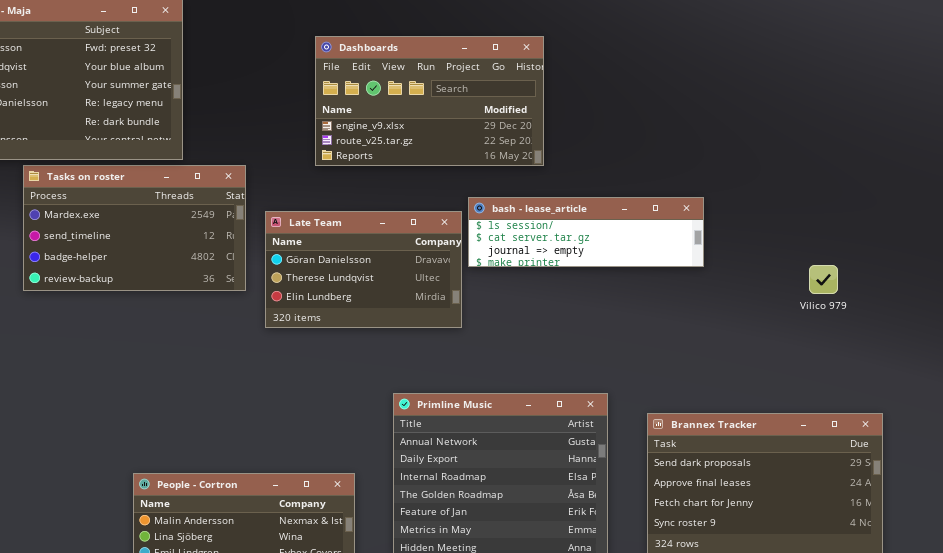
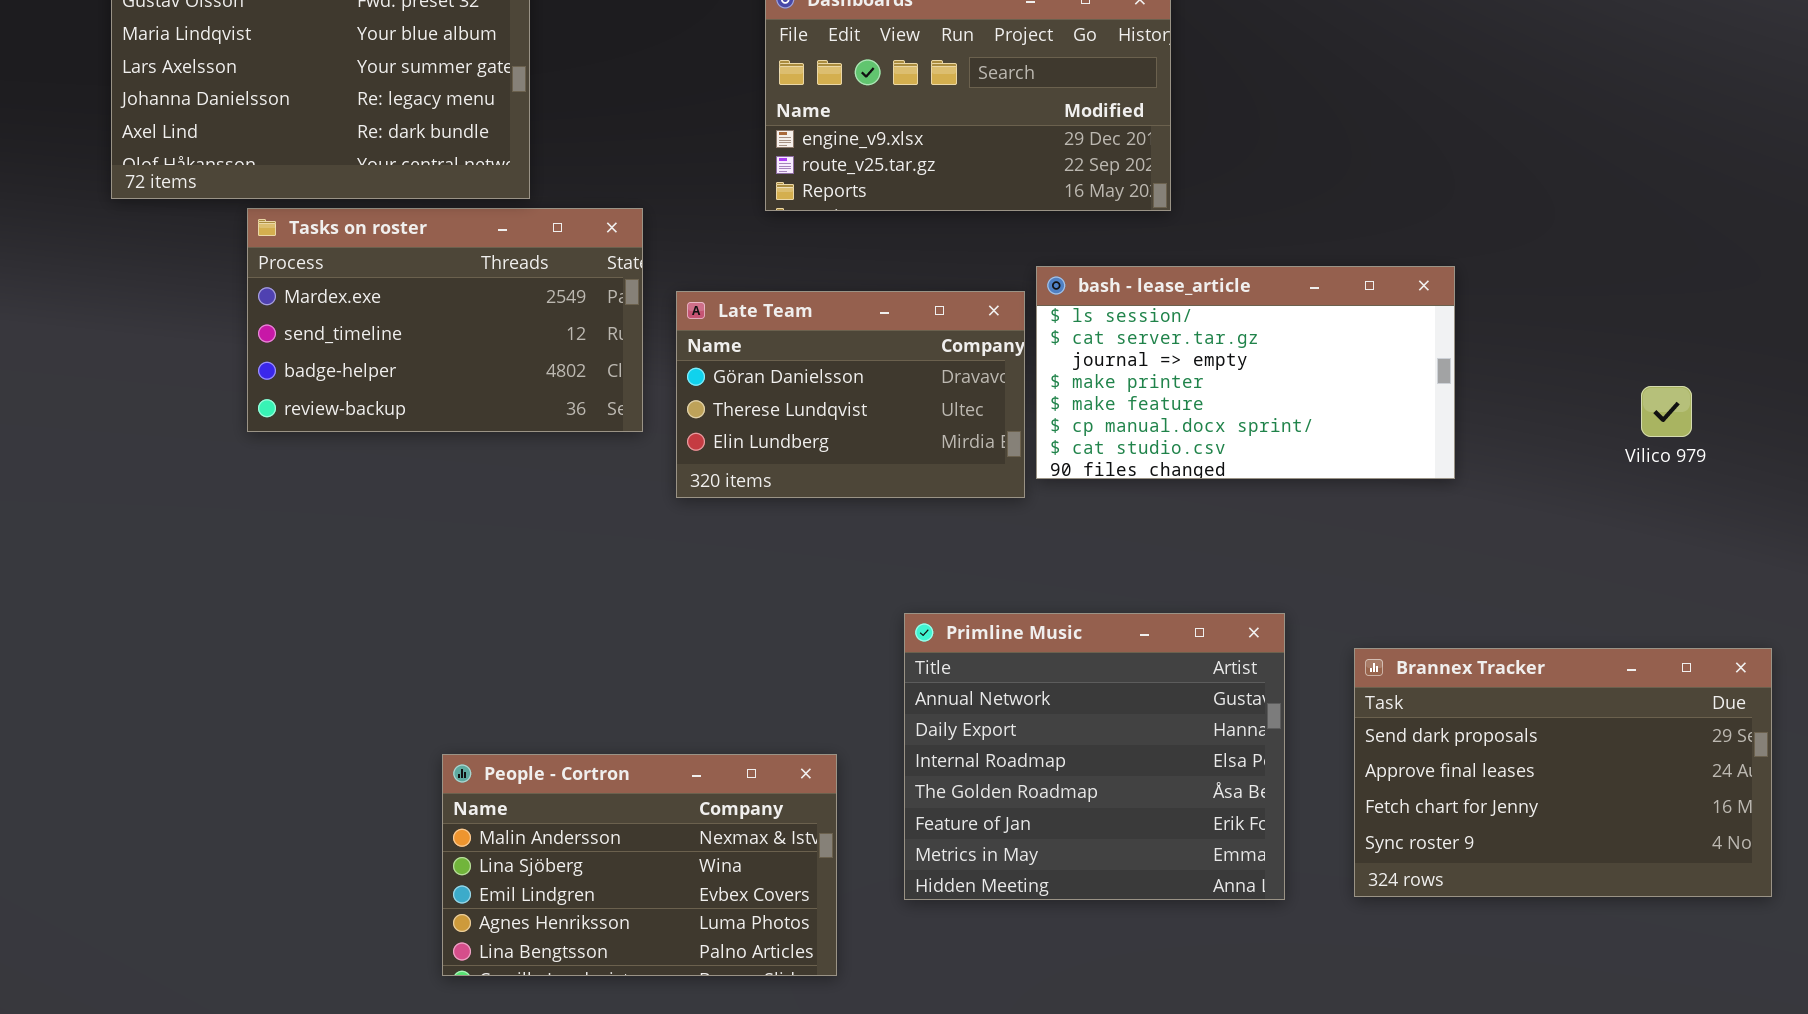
bash - lease_article: [468,197,704,267] -> [1036,266,1455,479], resized

